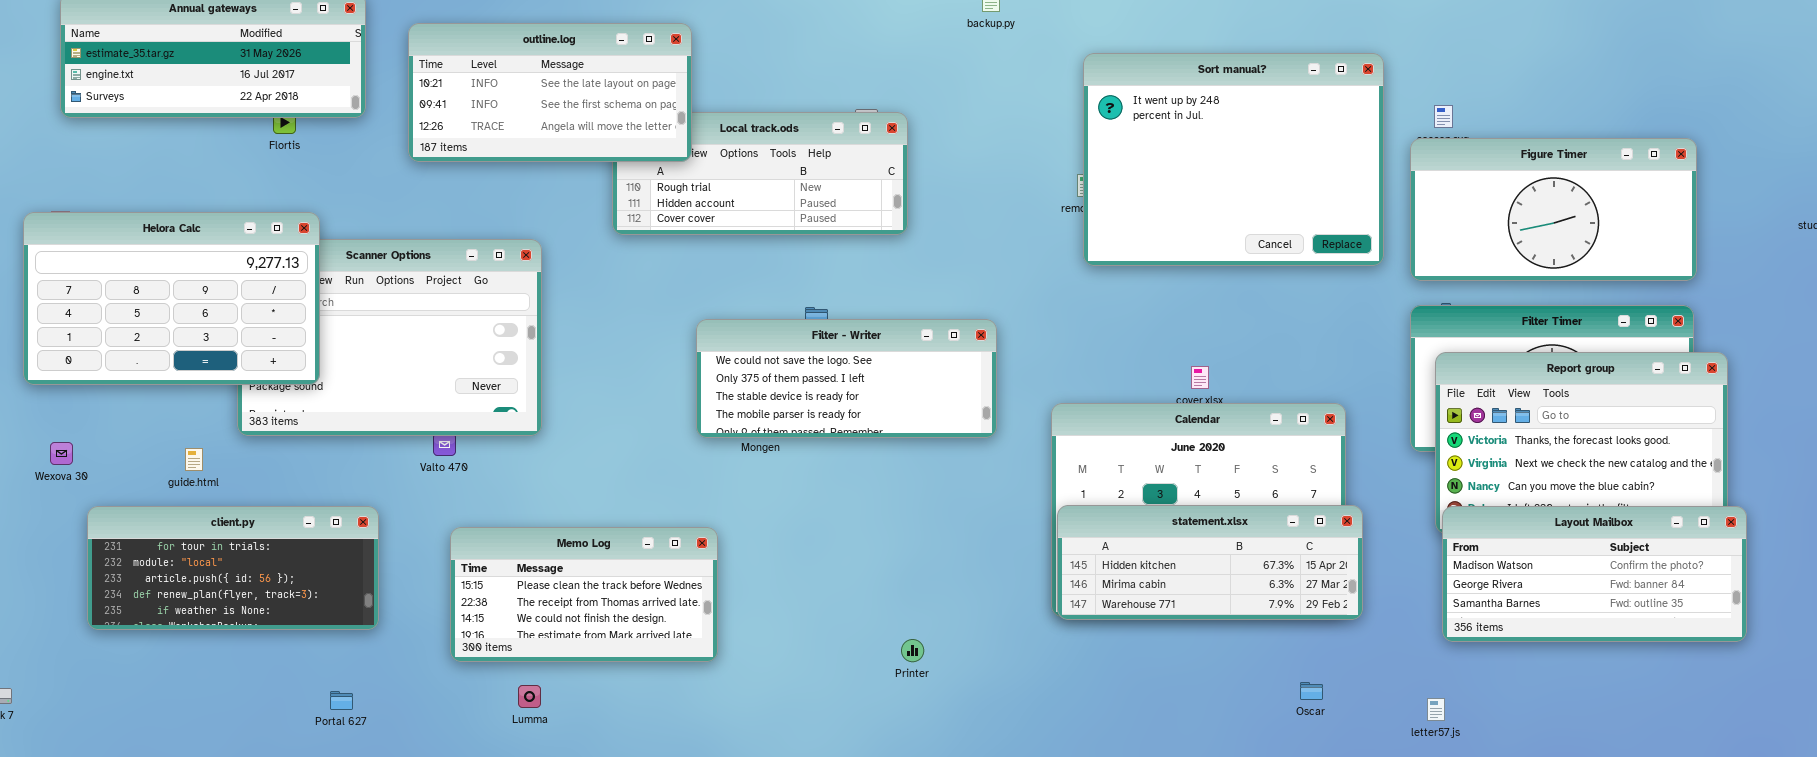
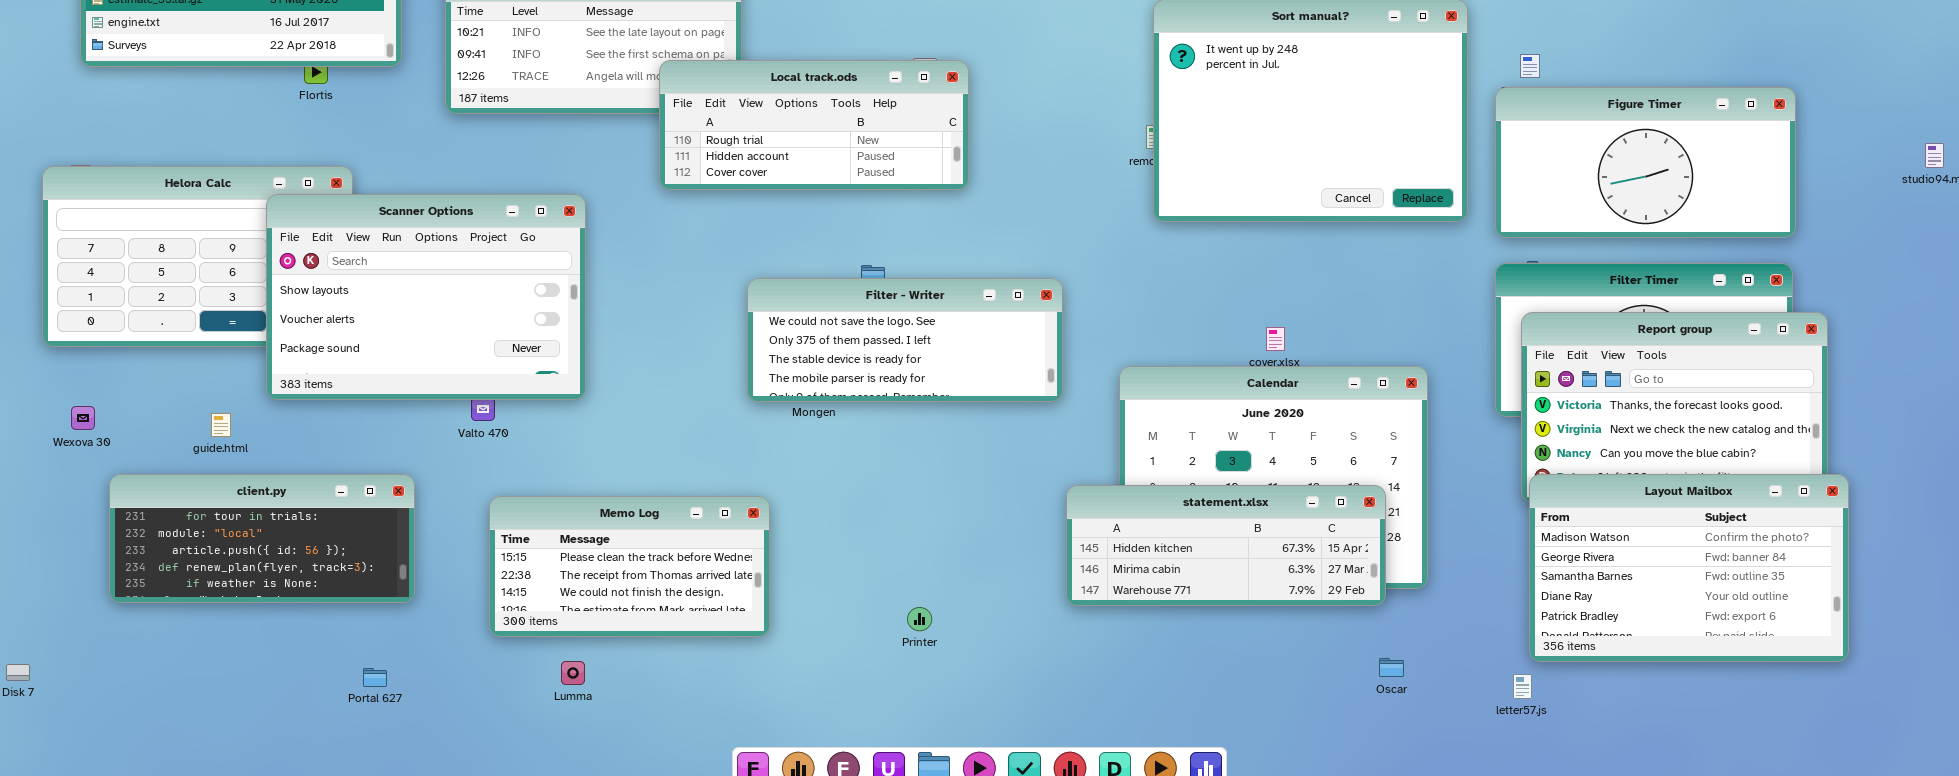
Local track.ods: [612,112,908,235] -> [659,60,969,190], raised
Scanner Options: [237,239,542,436] -> [266,194,586,400], raised
statement.xlsx: [1057,505,1363,620] -> [1066,485,1386,606], moved
Layout Mailbox: [1442,506,1747,642] -> [1529,474,1849,662], resized
Printer: [901,639,924,662] -> [907,607,932,631], moved

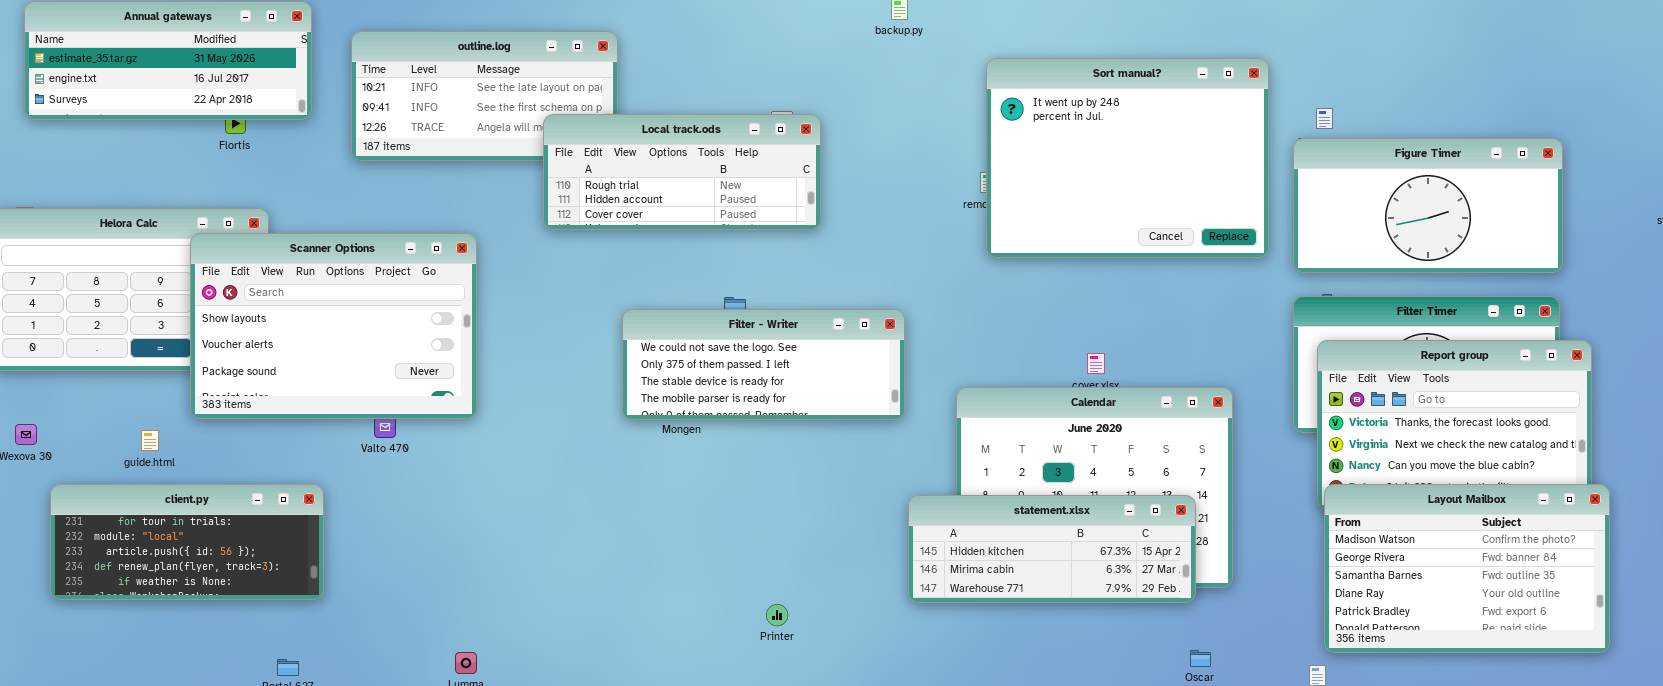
Memo Log: [489,496,770,637] -> none, closed

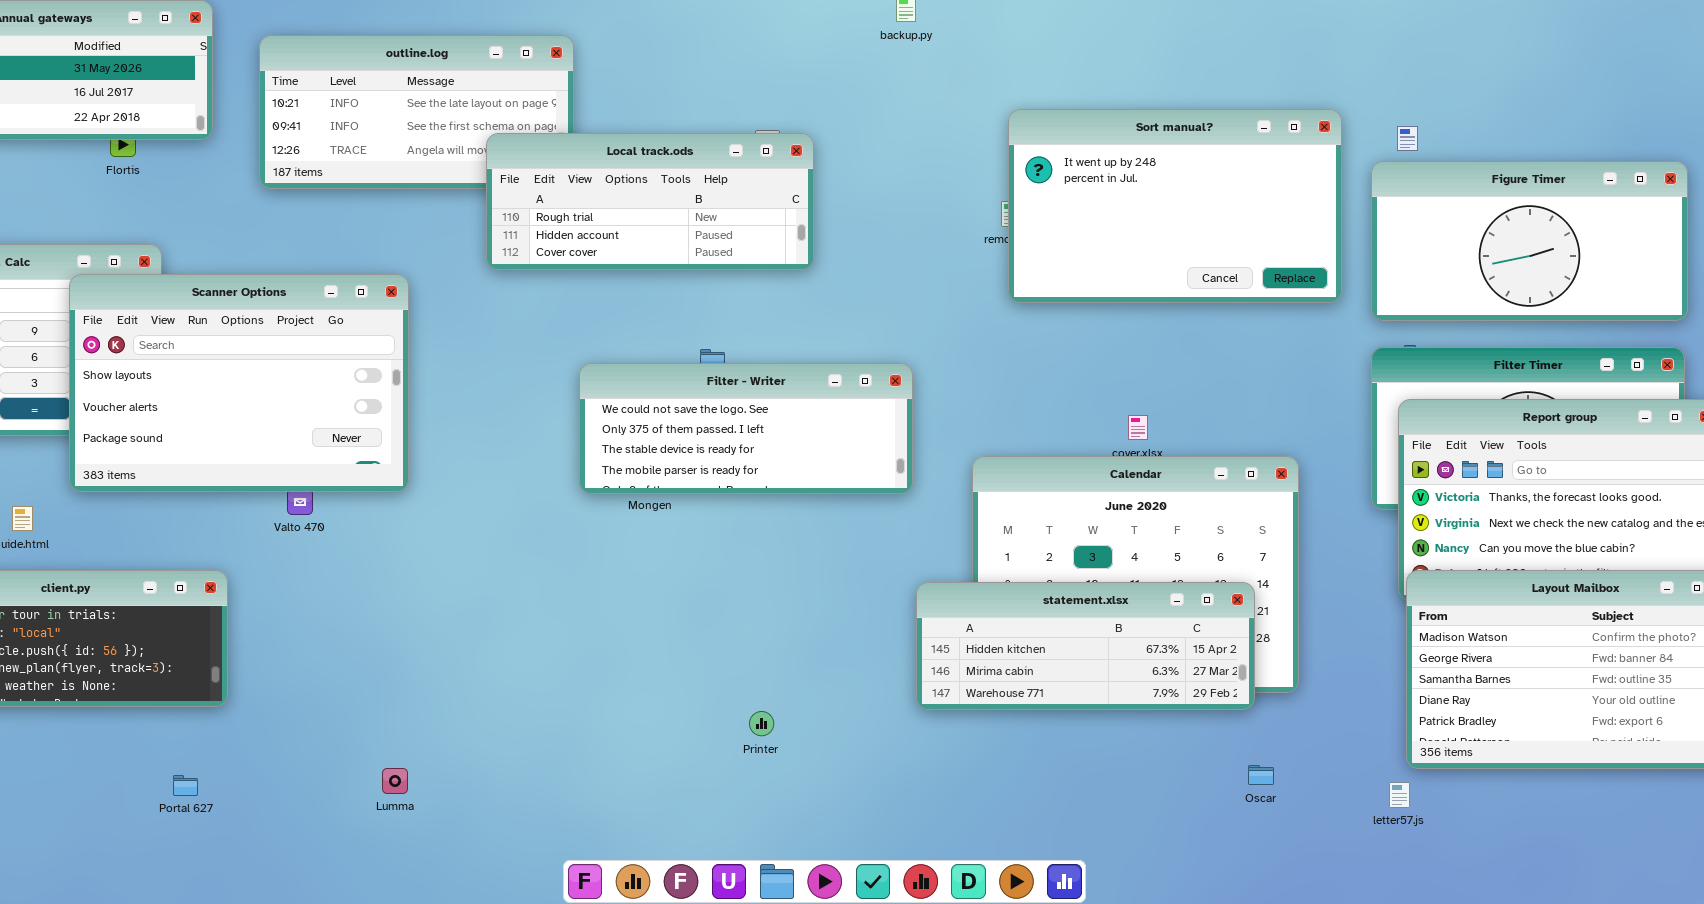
Sort manual?: [986,58,1269,258] -> [1008,109,1342,303], resized

